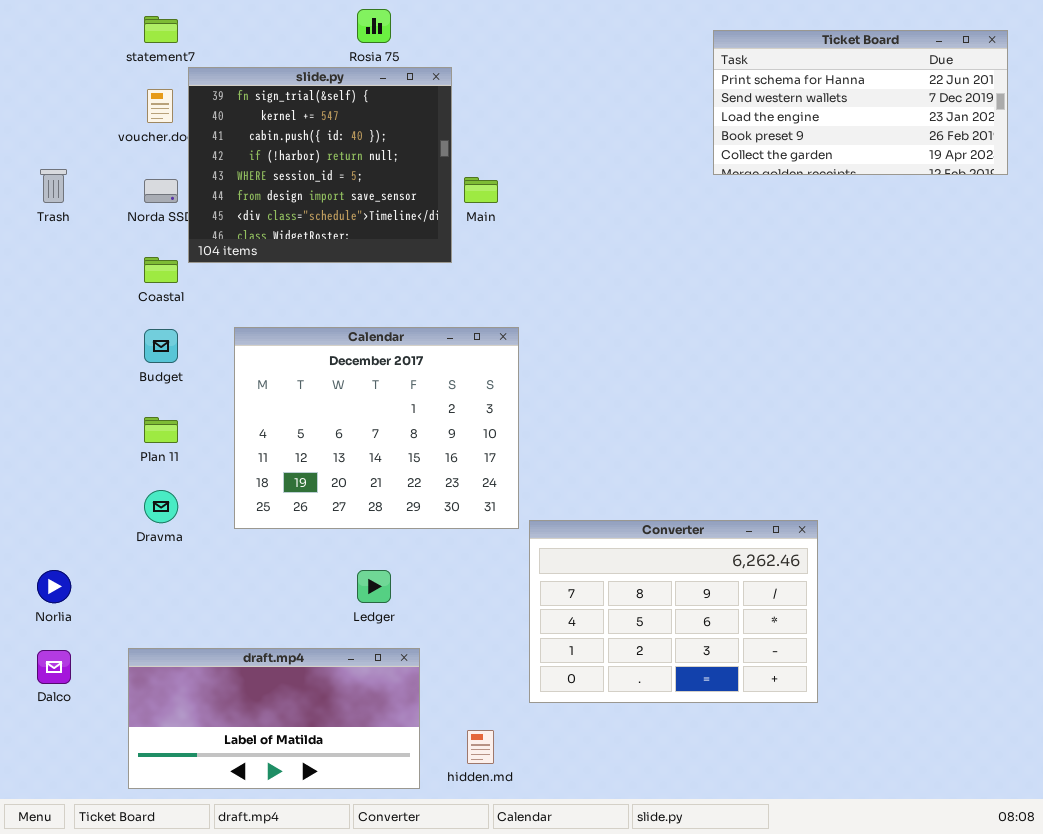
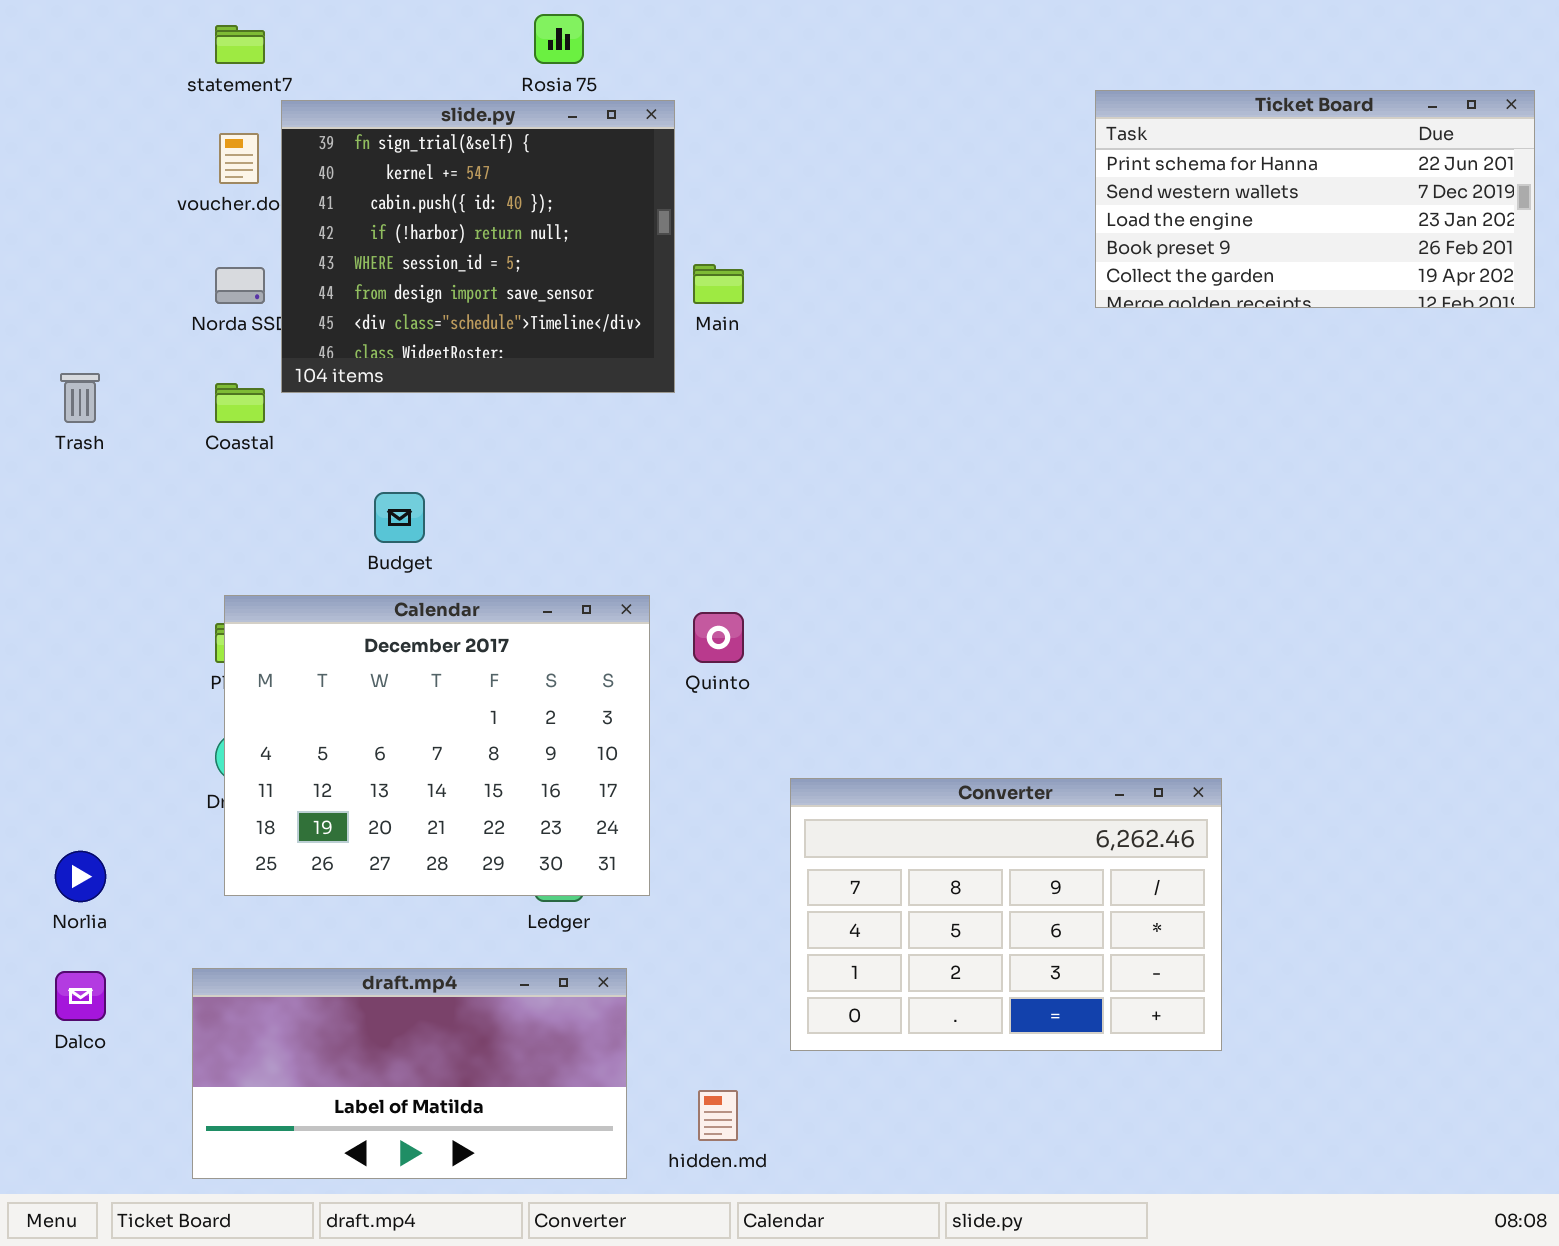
Ticket Board: [713,30,1008,175] -> [1095,90,1535,308], moved
Trash: [40,169,67,203] -> [60,373,100,423], moved
Calendar: [234,327,519,529] -> [224,595,650,896], moved
Budget: [144,329,178,363] -> [374,492,425,543], moved

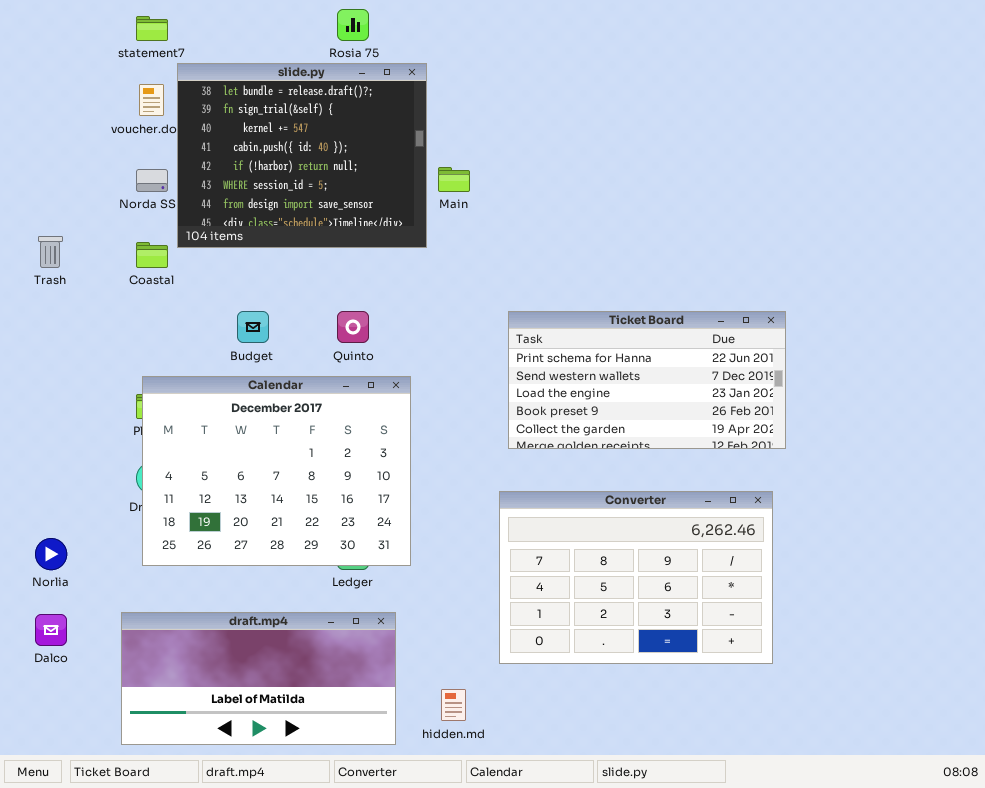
Ticket Board: [1095,90,1535,308] -> [508,311,786,449], moved
slide.py: [281,100,675,393] -> [177,63,427,248], scrolled up 1 row
Quinto: [693,612,744,663] -> [337,311,369,343], moved

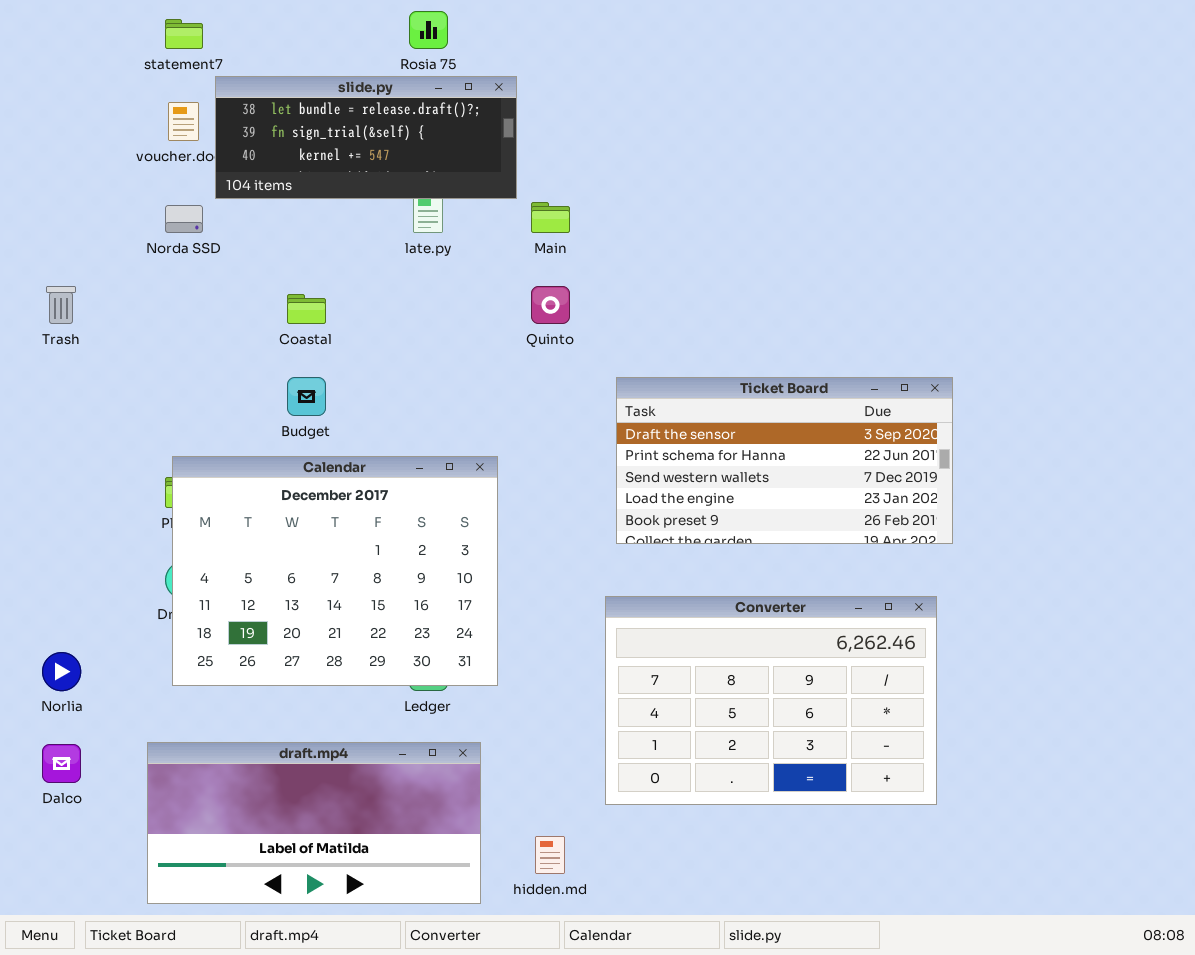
slide.py: [177,63,427,248] -> [215,76,517,199], resized
Coastal: [136,242,168,268] -> [287,294,326,324], moved
Quinto: [337,311,369,343] -> [531,286,570,324], moved
Ticket Board: [508,311,786,449] -> [616,377,953,544], scrolled up 1 row

